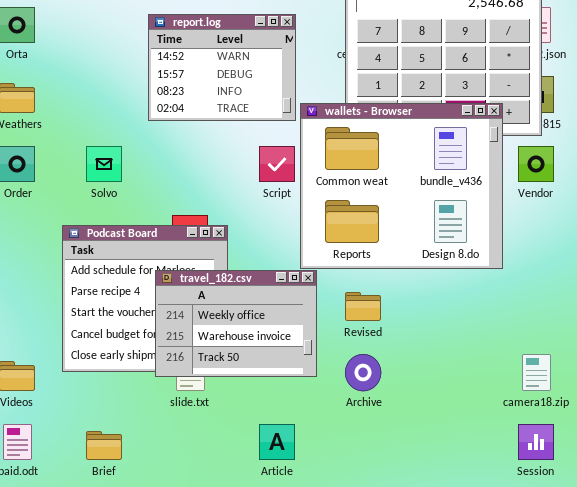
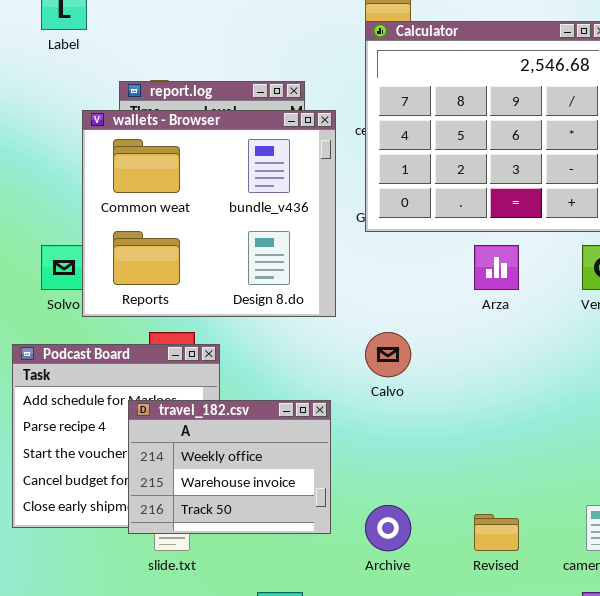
wallets - Browser: [300,103,503,269] -> [82,110,336,317], moved
Revised: [345,292,381,321] -> [474,514,519,551], moved

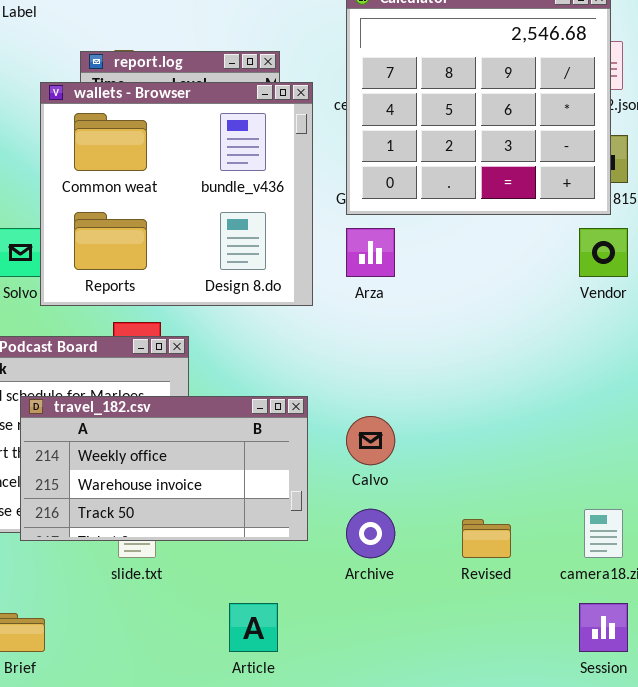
Arza: [474,245,519,290] -> [346,228,395,277], moved
Calvo: [365,332,411,377] -> [346,416,395,465], moved
travel_182.csv: [128,400,331,534] -> [20,396,308,541], resized

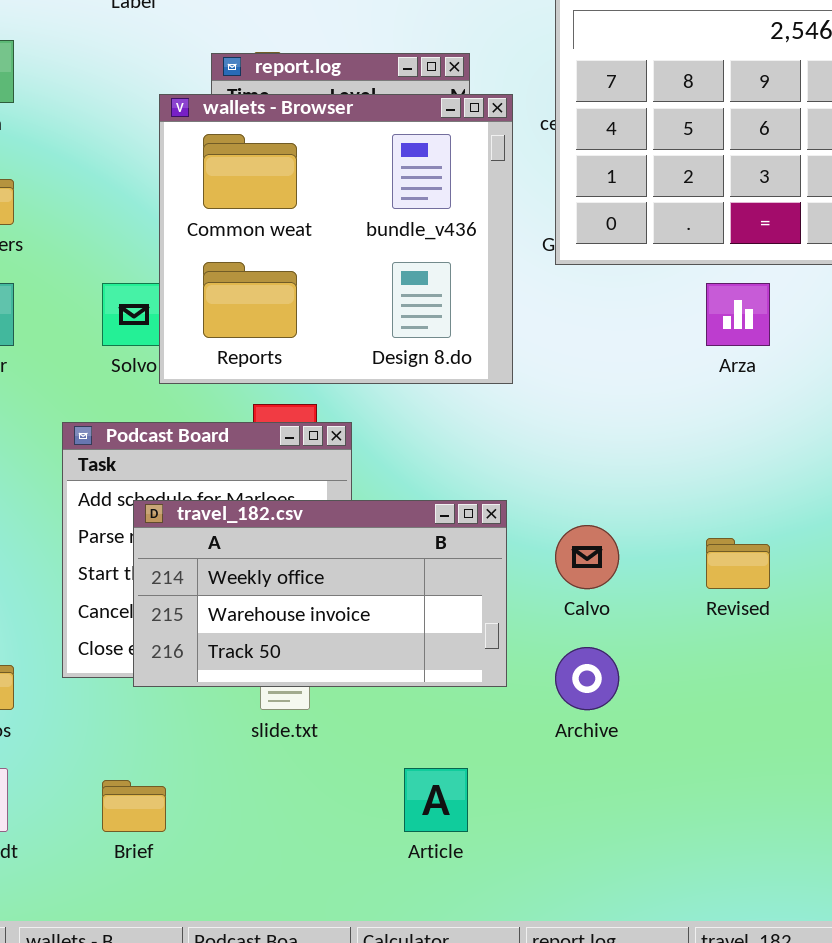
Arza: [346,228,395,277] -> [706,283,770,346], moved
Revised: [462,519,511,558] -> [706,538,770,589], moved

